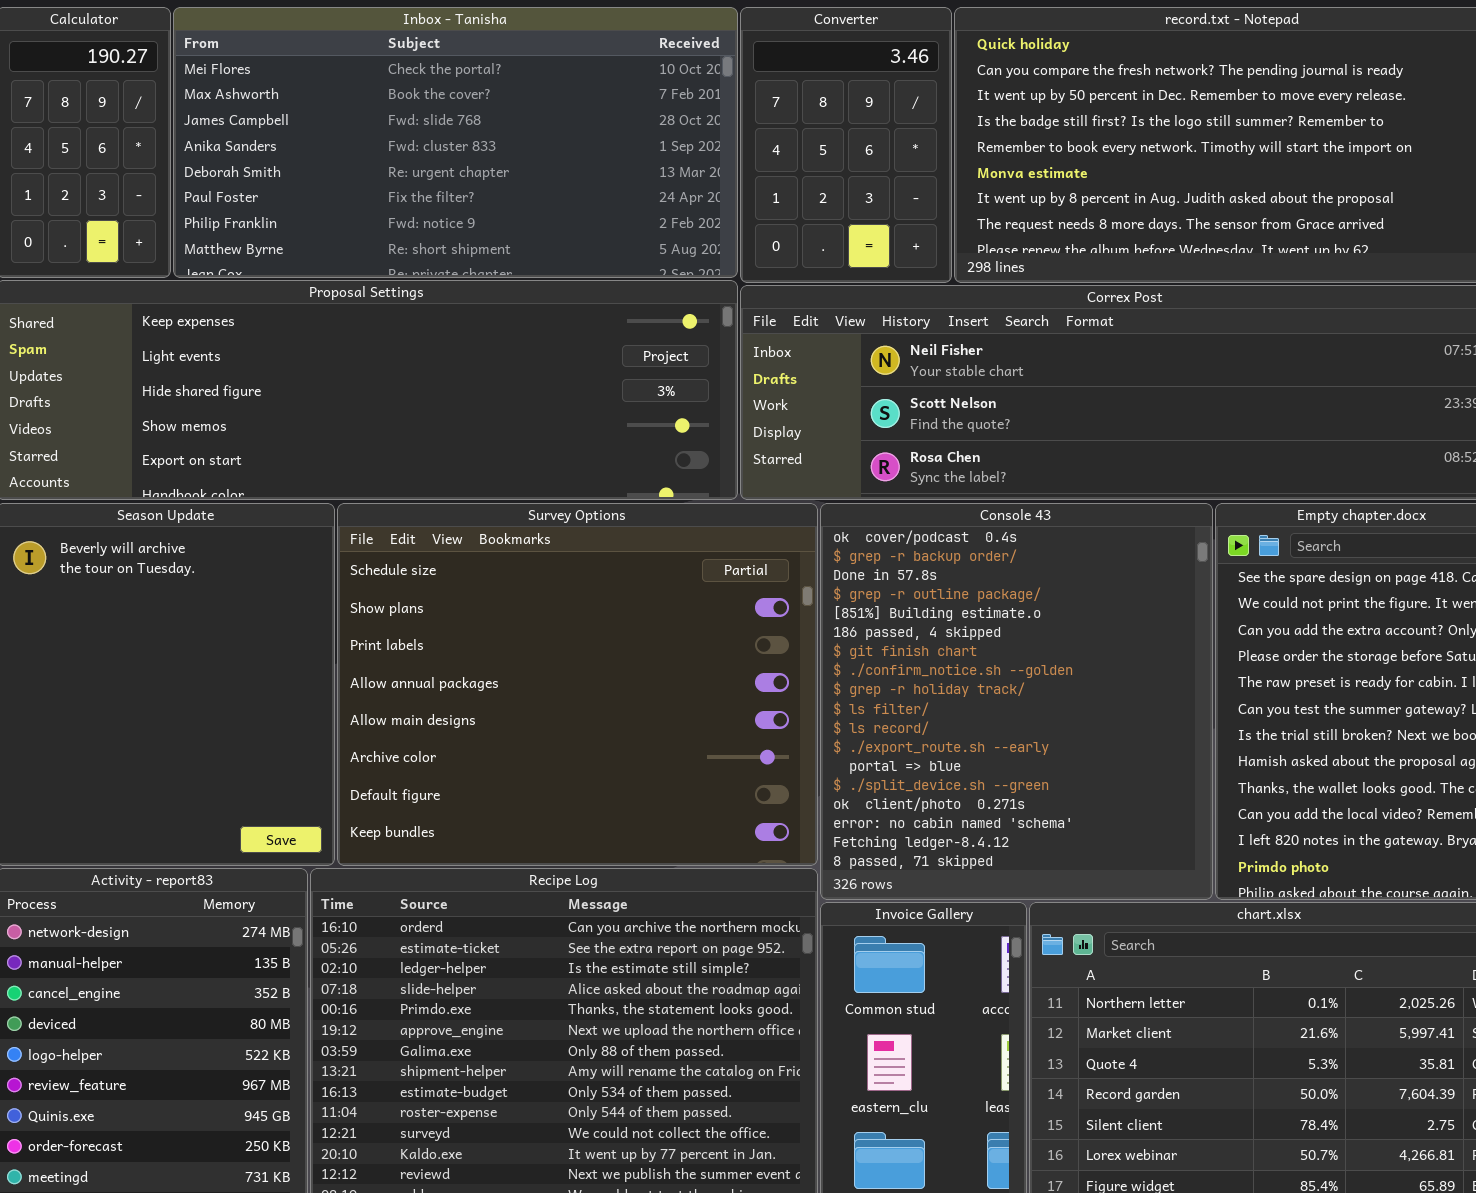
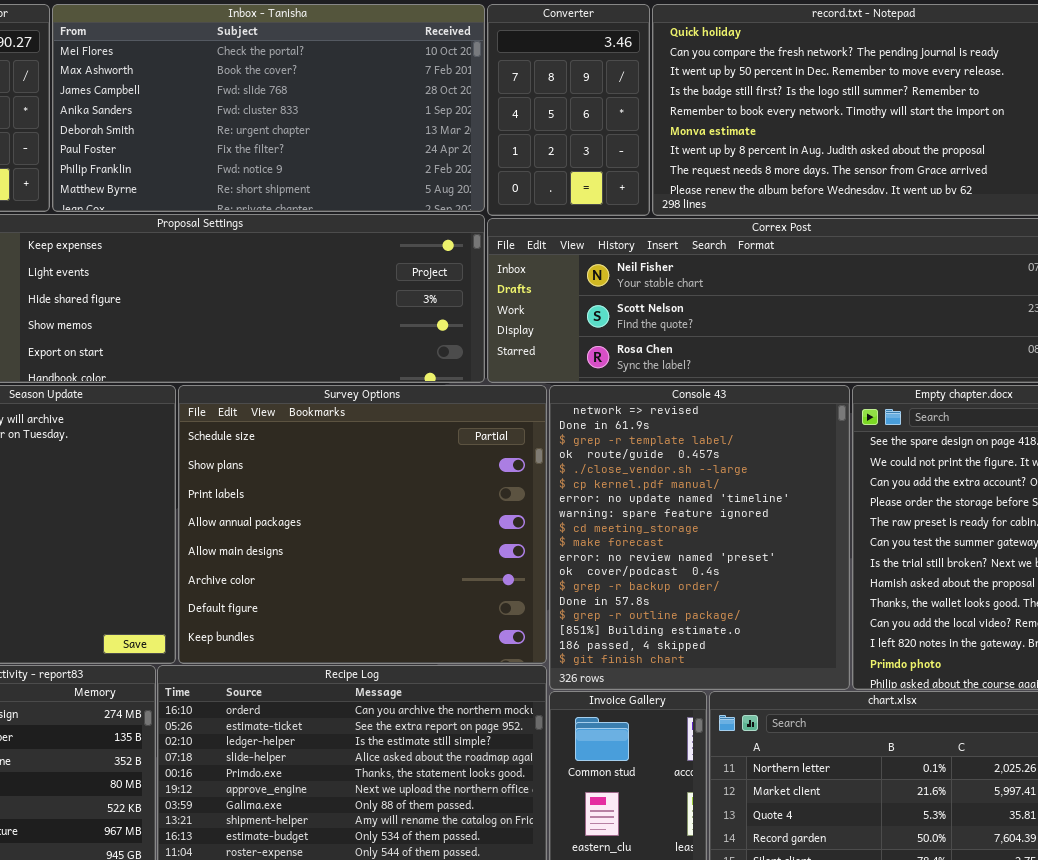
Console 43: [820,503,1213,900] -> [549,385,850,690], scrolled up 11 rows

